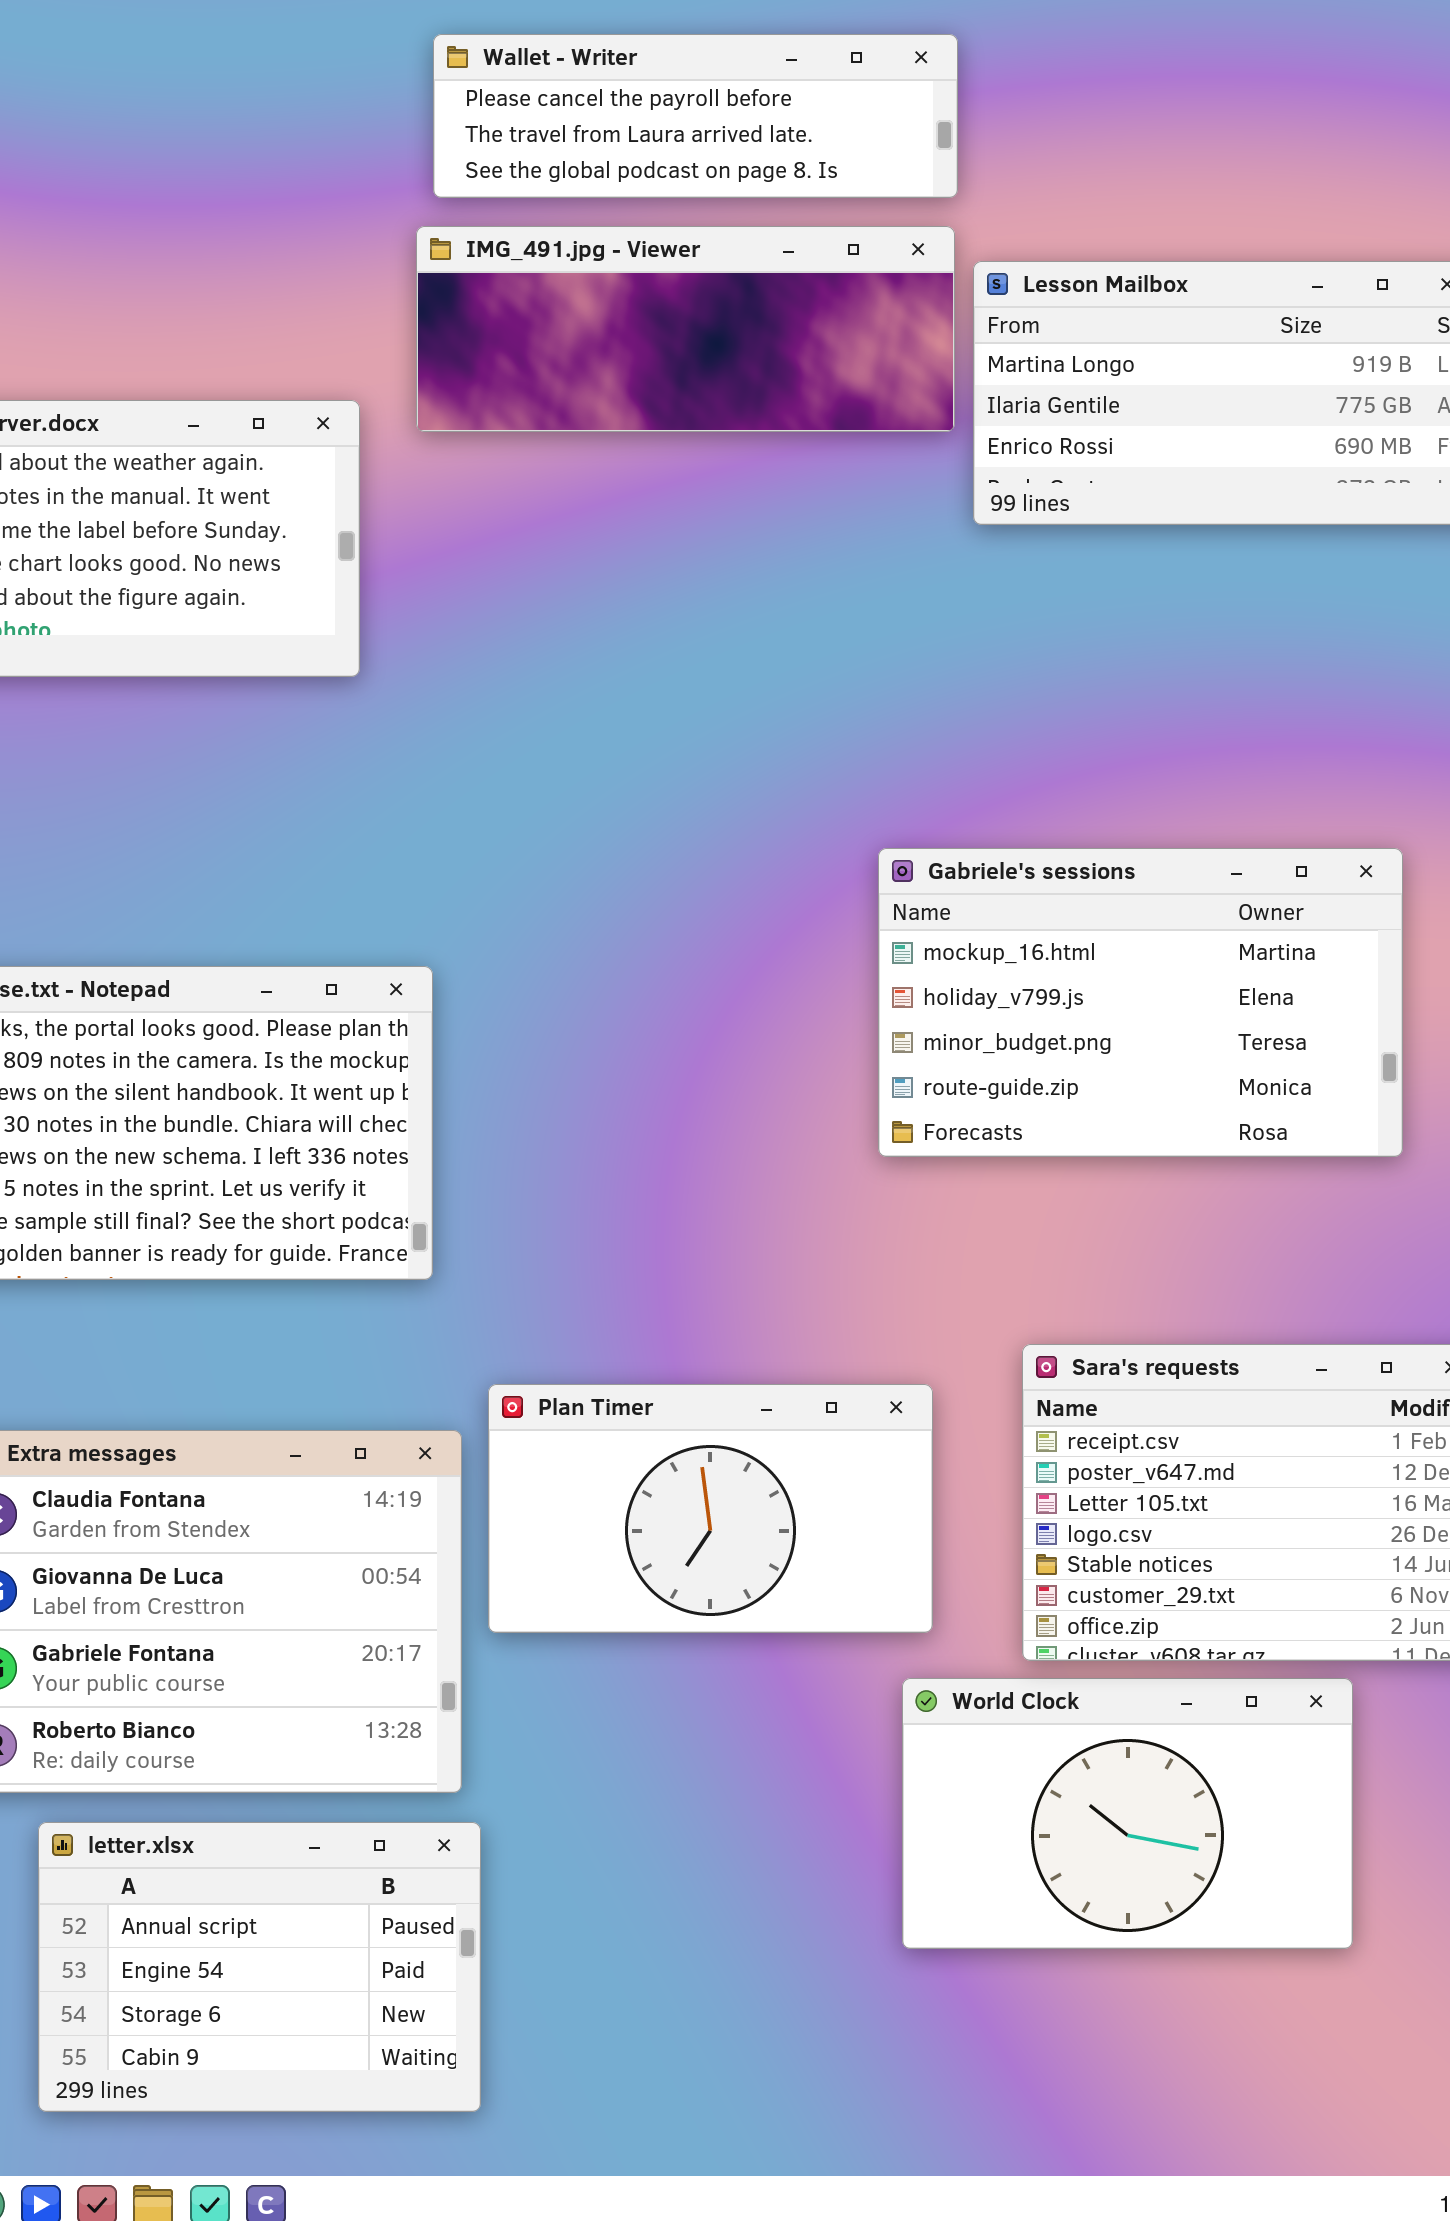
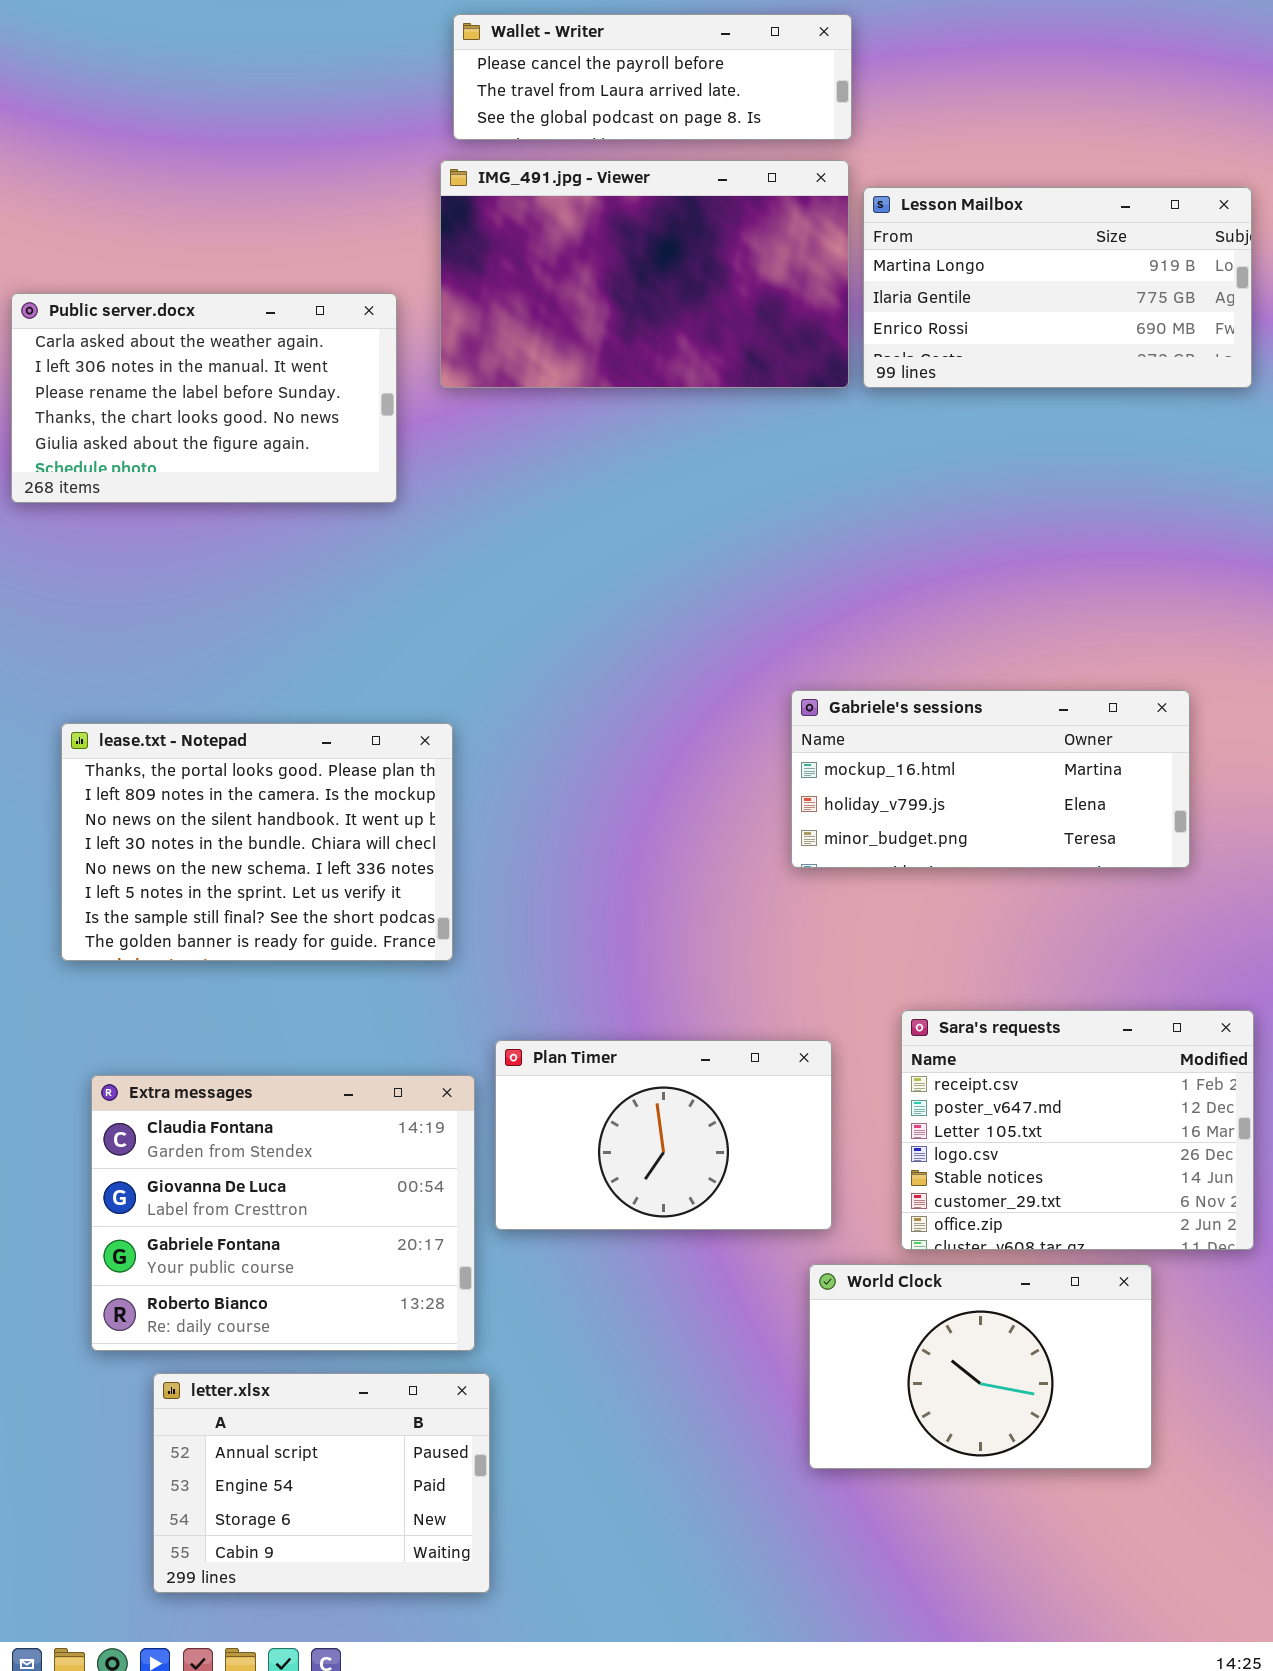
IMG_491.jpg - Viewer: [416,226,955,432] -> [440,160,849,388], resized
Gabriele's sessions: [878,848,1403,1157] -> [791,690,1190,868], resized

